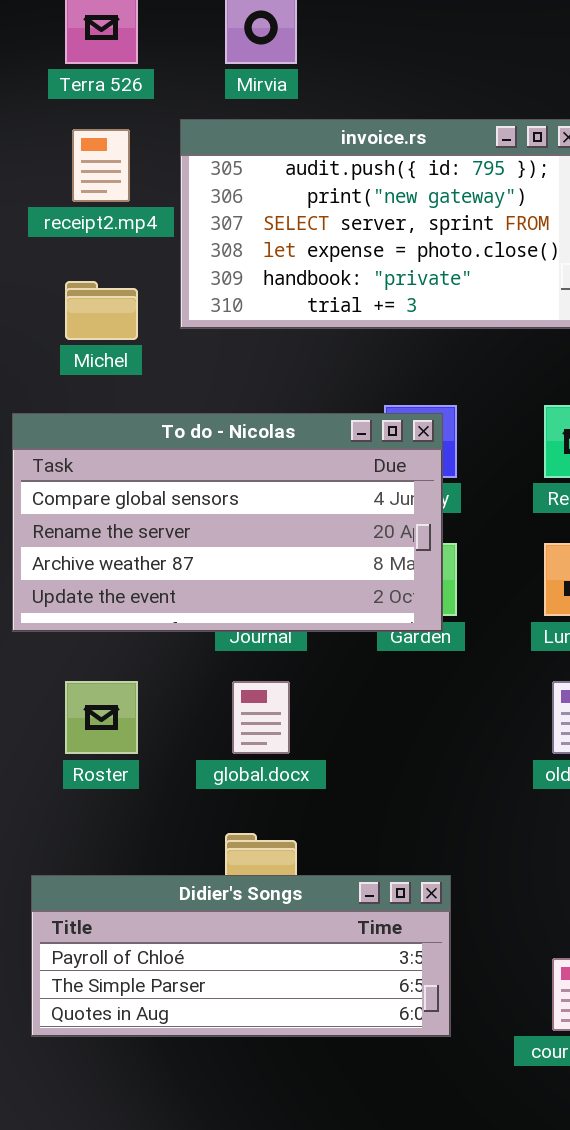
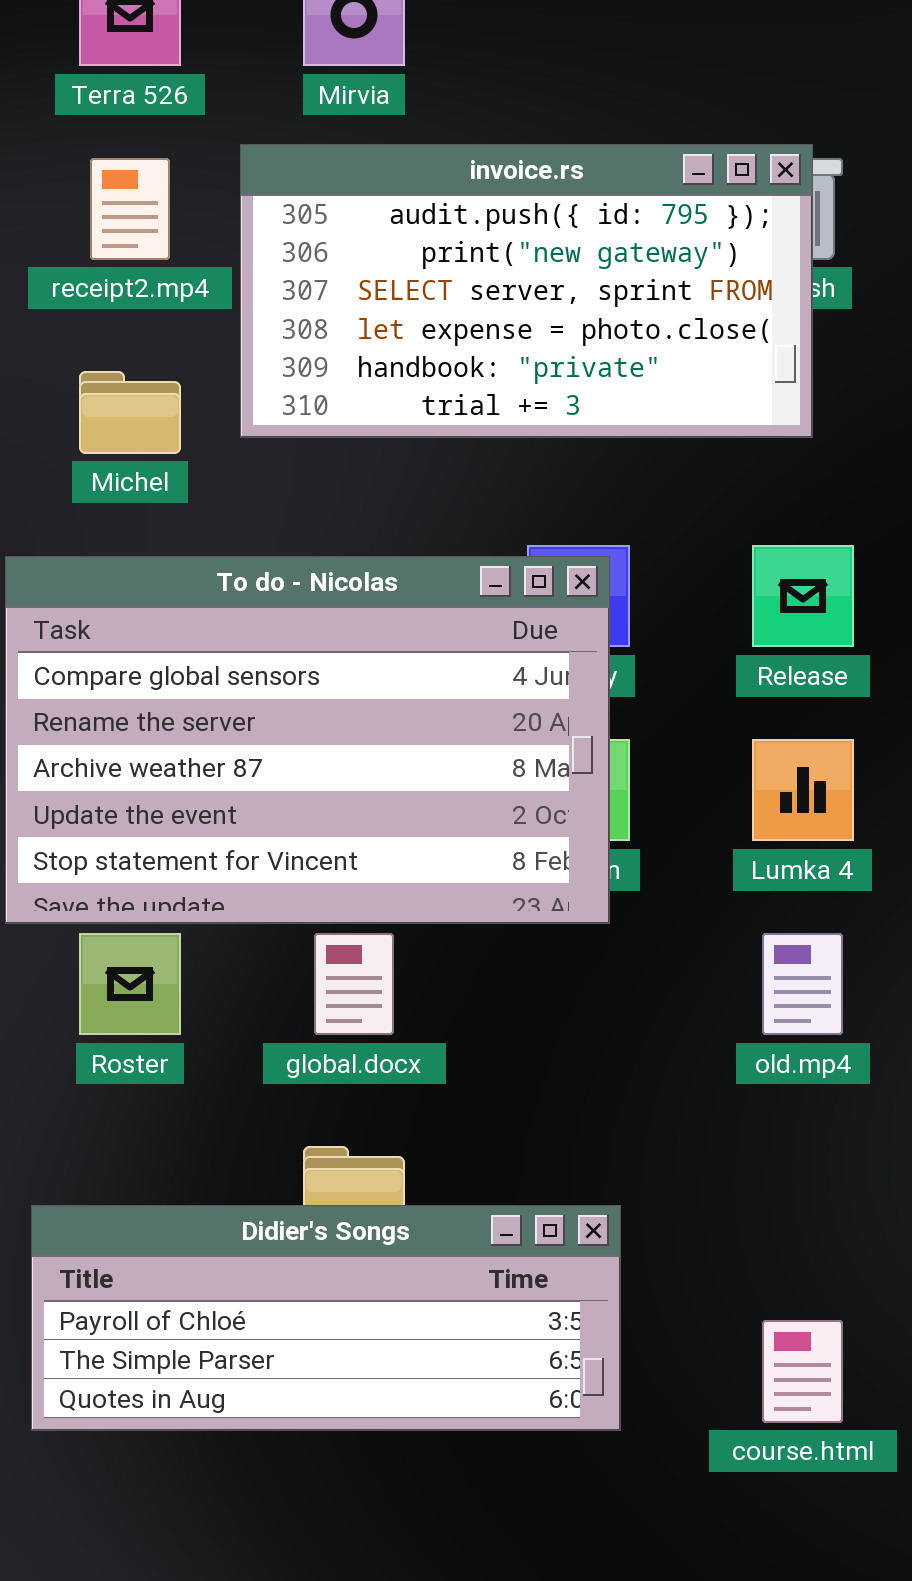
To do - Nicolas: [12,413,443,632] -> [5,556,610,924], resized

